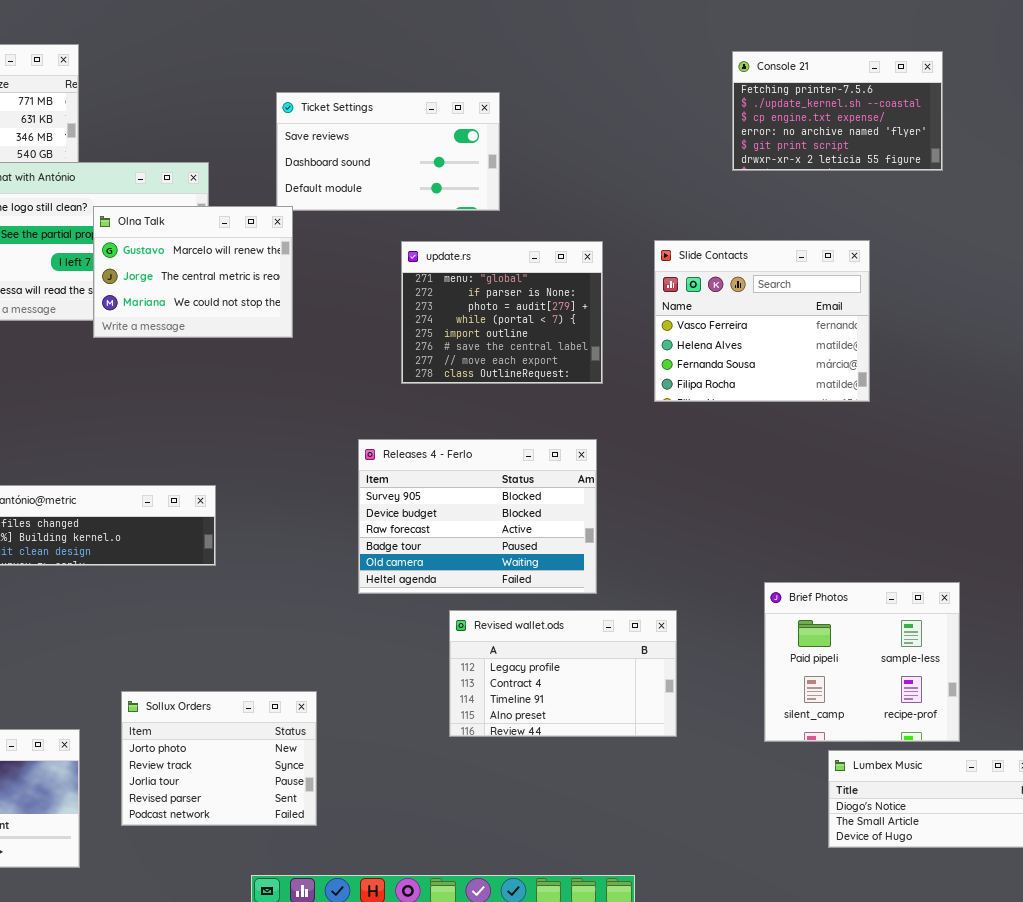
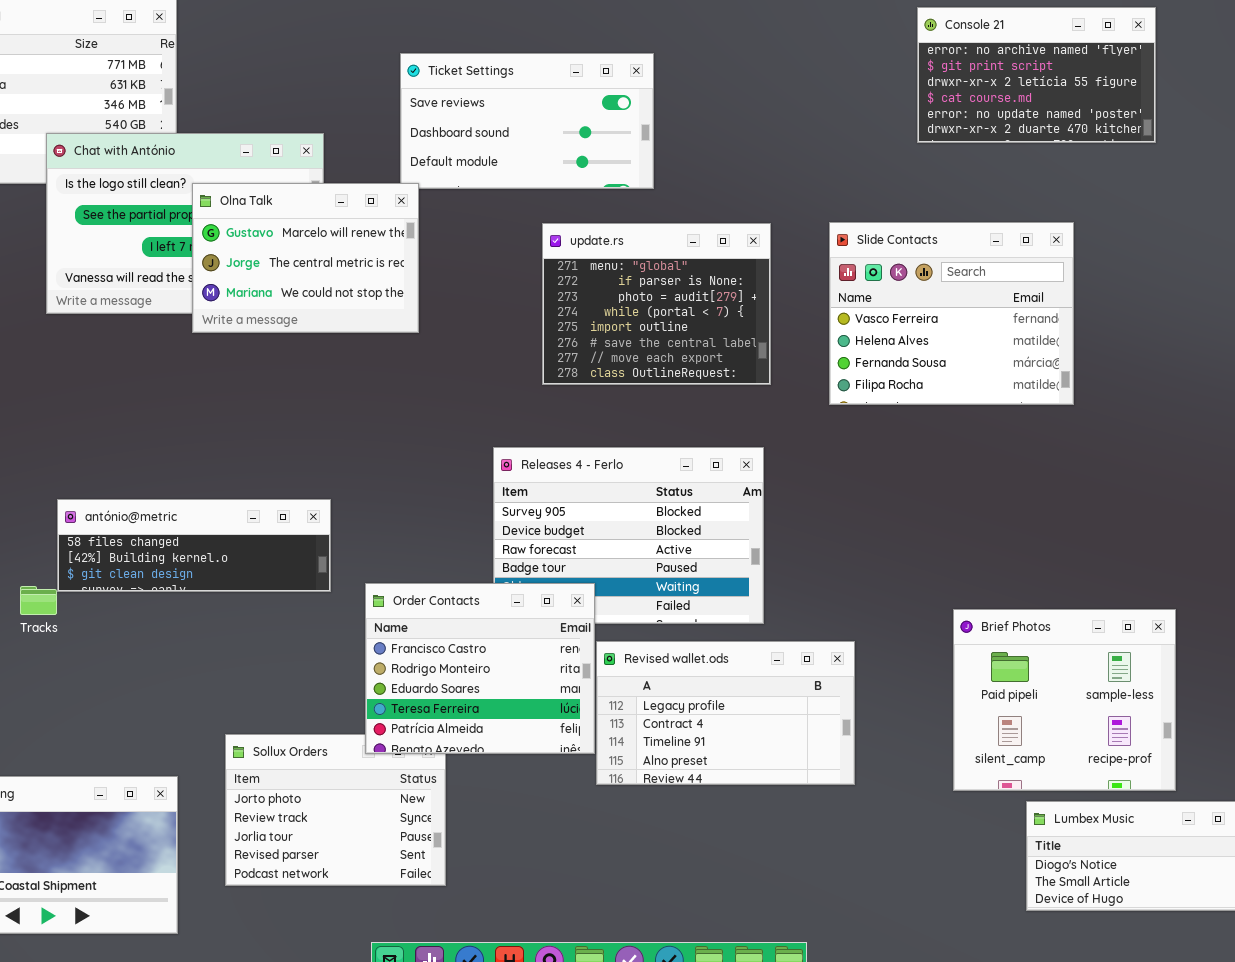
Console 21: [732,51,943,171] -> [917,7,1156,143], scrolled down 3 rows
Order Contacts: none -> [365,583,595,754], opened

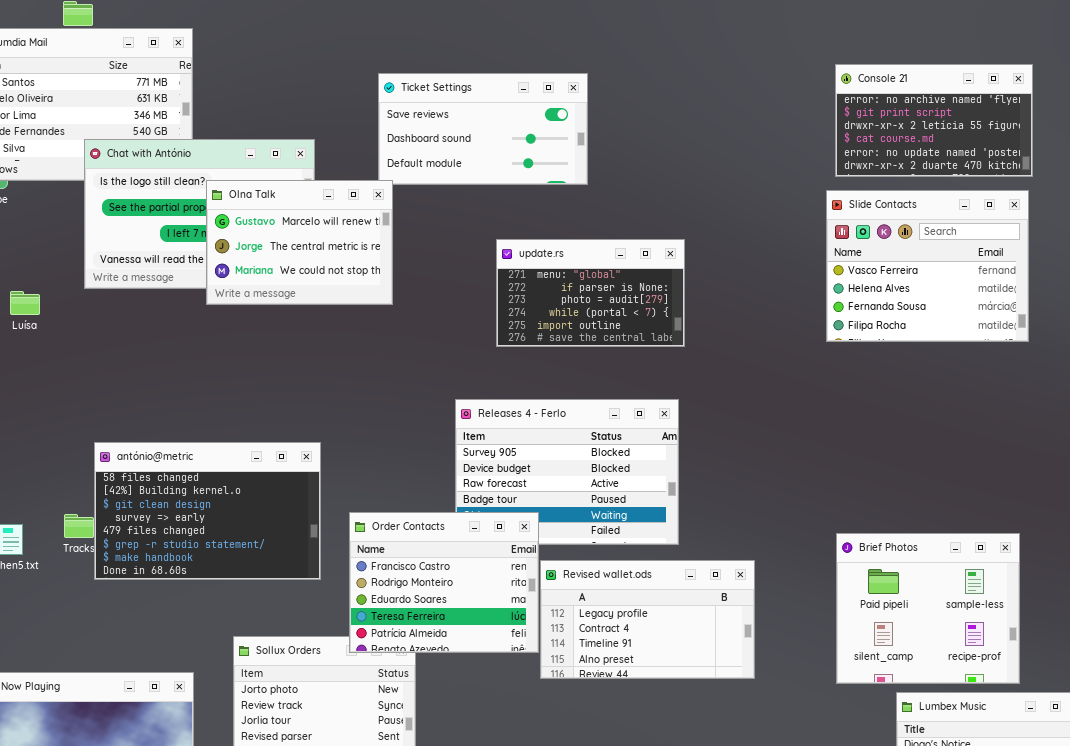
Console 21: [917,7,1156,143] -> [835,64,1033,177], moved
Slide Contacts: [829,222,1074,405] -> [826,190,1029,342], moved
update.rs: [542,223,771,385] -> [496,239,685,347], resized
antónio@metric: [57,499,331,592] -> [94,442,321,580], resized

